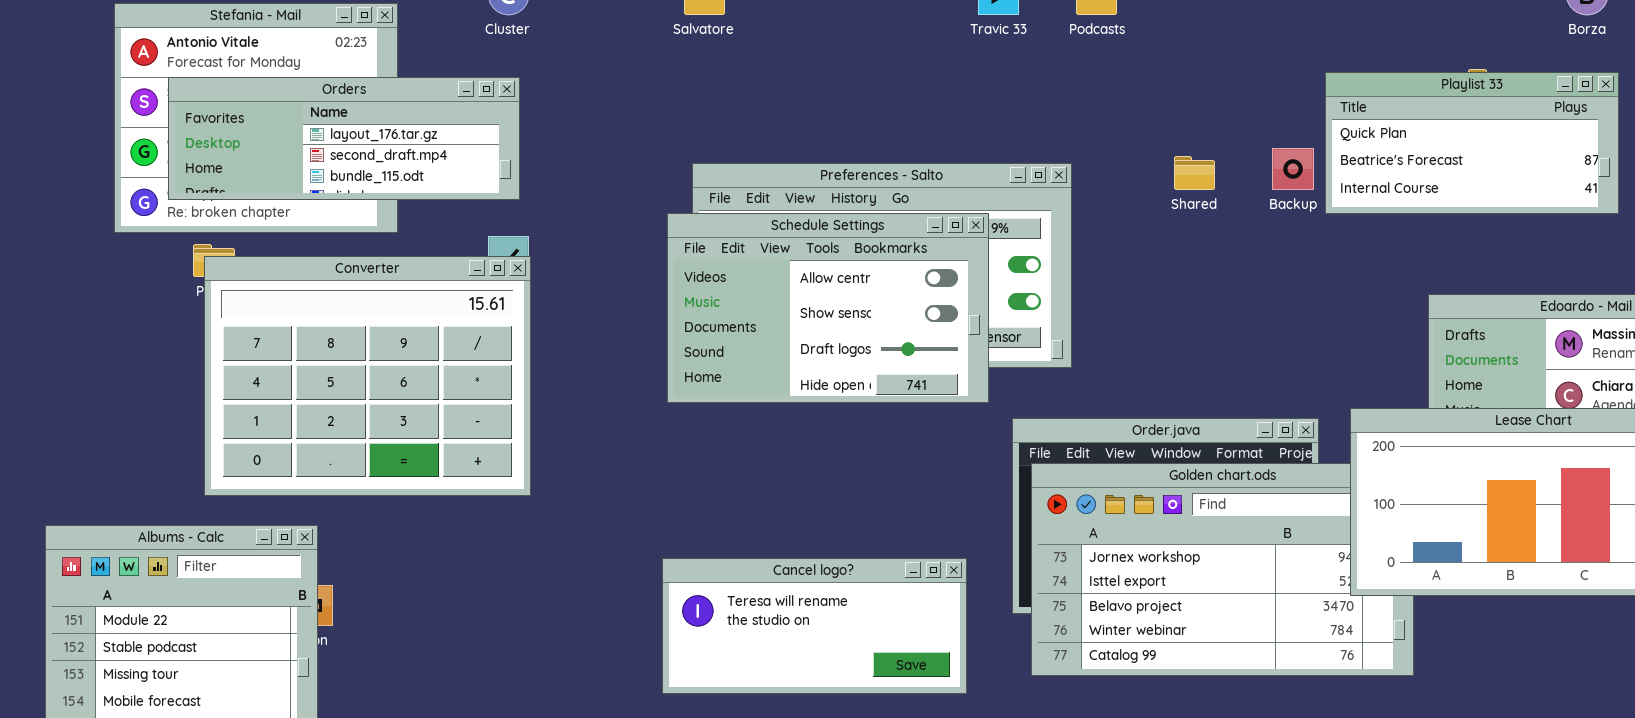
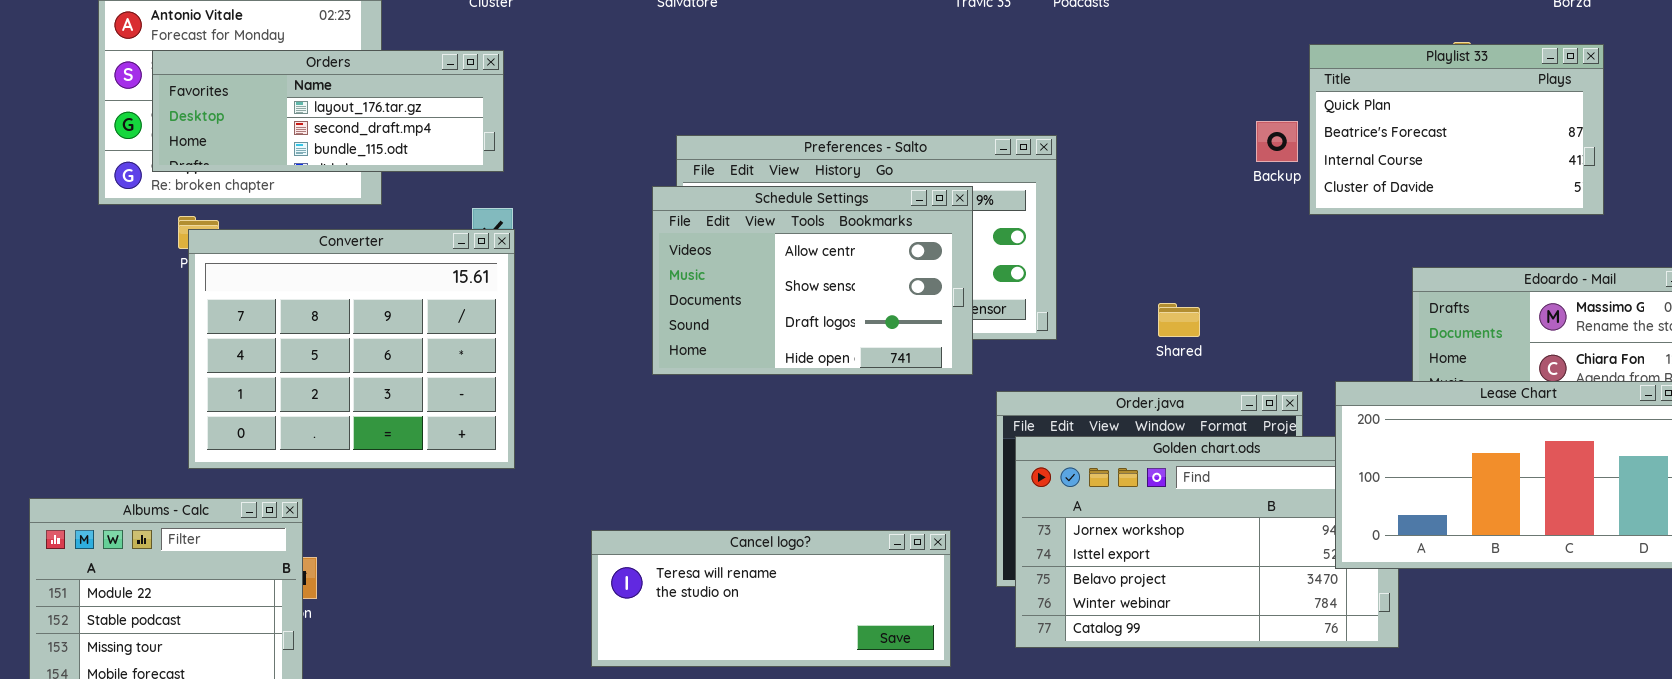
Playlist 33: [1325,72,1619,214] -> [1309,44,1604,215], resized
Shared: [1174,156,1215,190] -> [1158,303,1200,337], moved
Cancel logo?: [662,558,967,694] -> [591,530,951,667], resized

